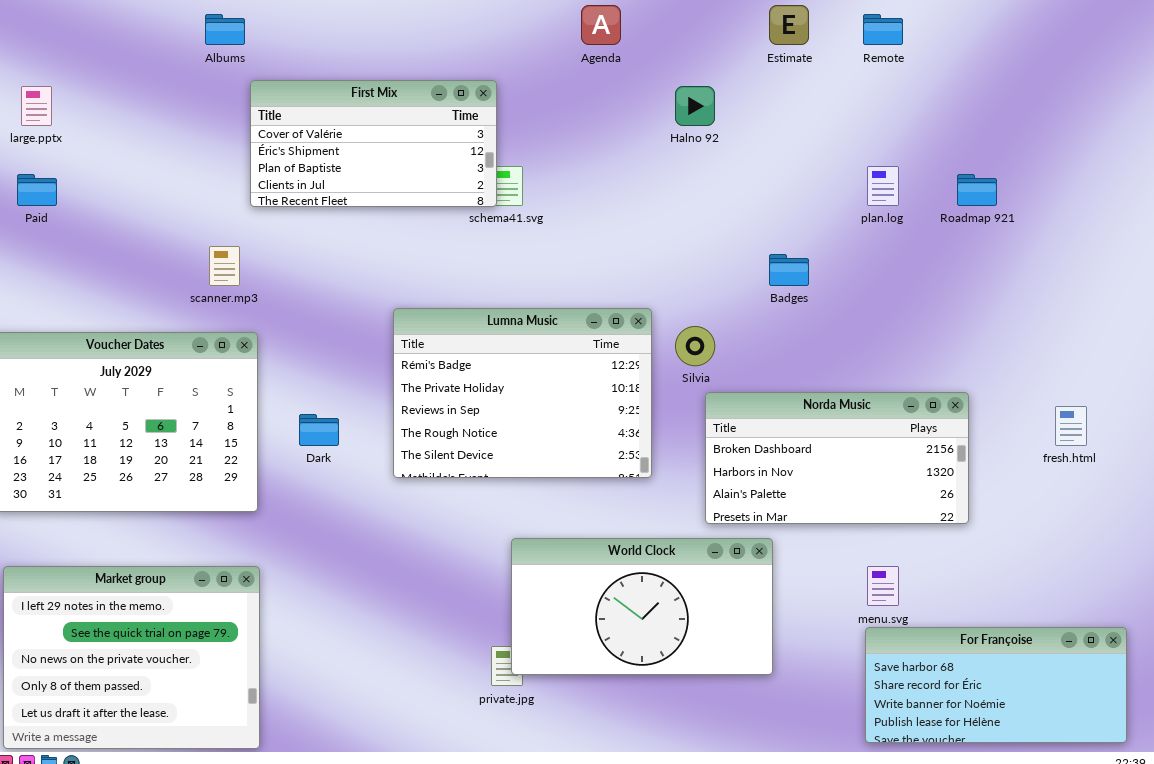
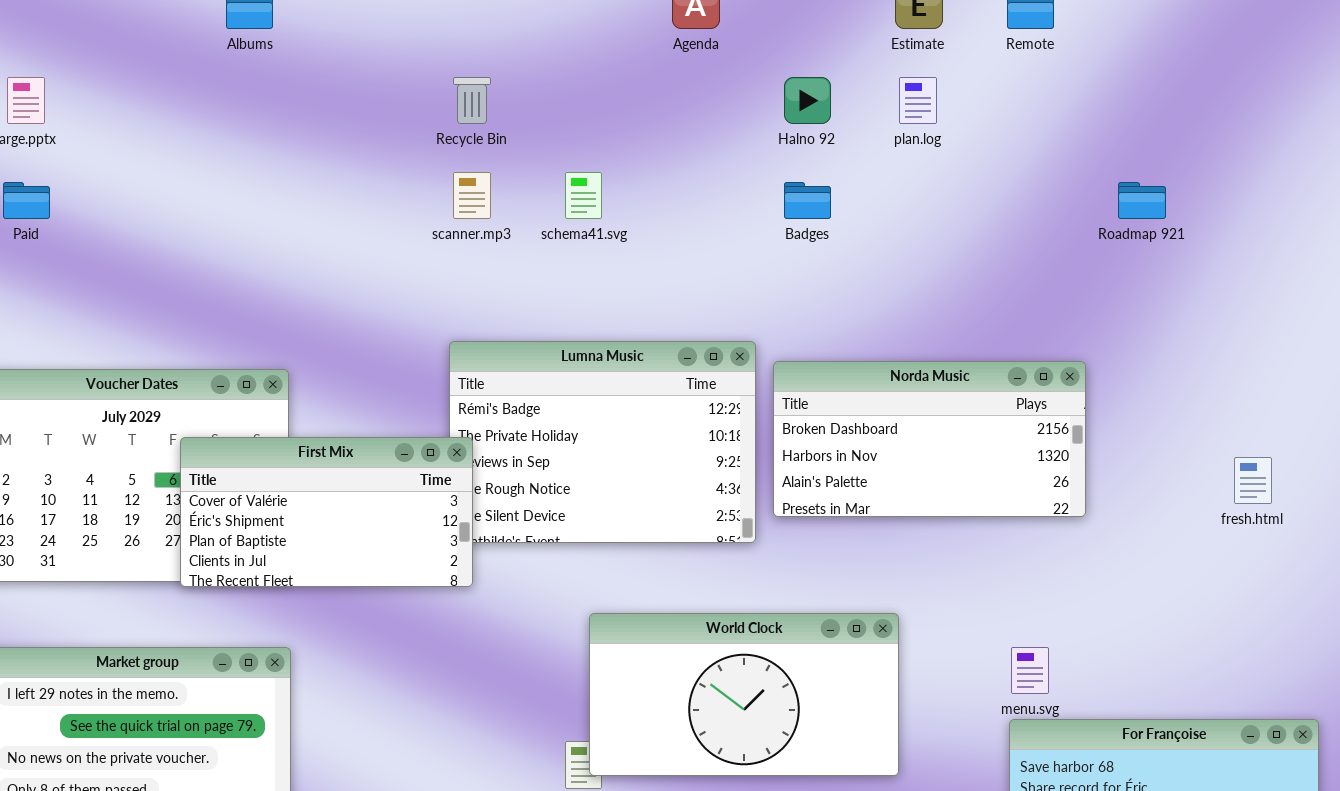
First Mix: [250,80,497,207] -> [180,437,473,587], moved
plan.log: [867,166,899,206] -> [899,77,937,124], moved
scanner.mp3: [209,246,240,286] -> [453,172,491,219], moved
Badges: [769,254,809,286] -> [784,182,831,219], moved
Norda Music: [705,392,969,524] -> [773,361,1086,517], moved

